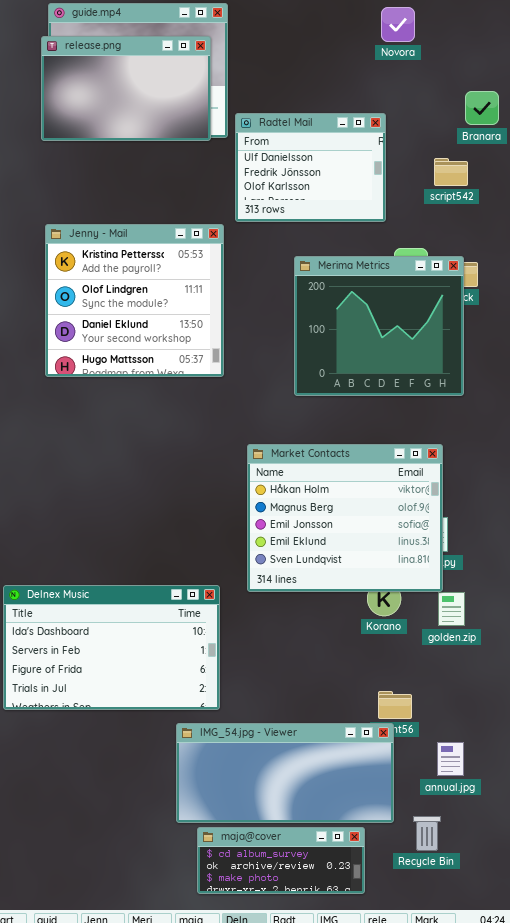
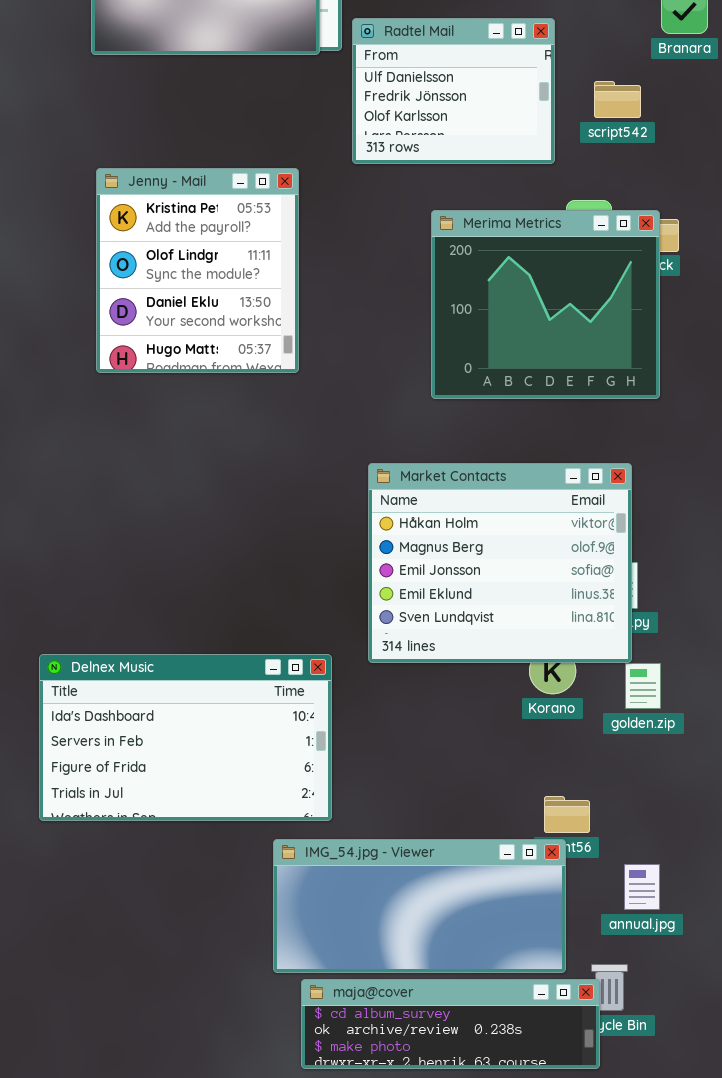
script542: [434,158,468,186] -> [594,81,641,118], moved
Jenny - Mail: [45,224,224,377] -> [96,168,299,373], resized
maja@cover: [197,827,365,894] -> [301,979,600,1069], resized

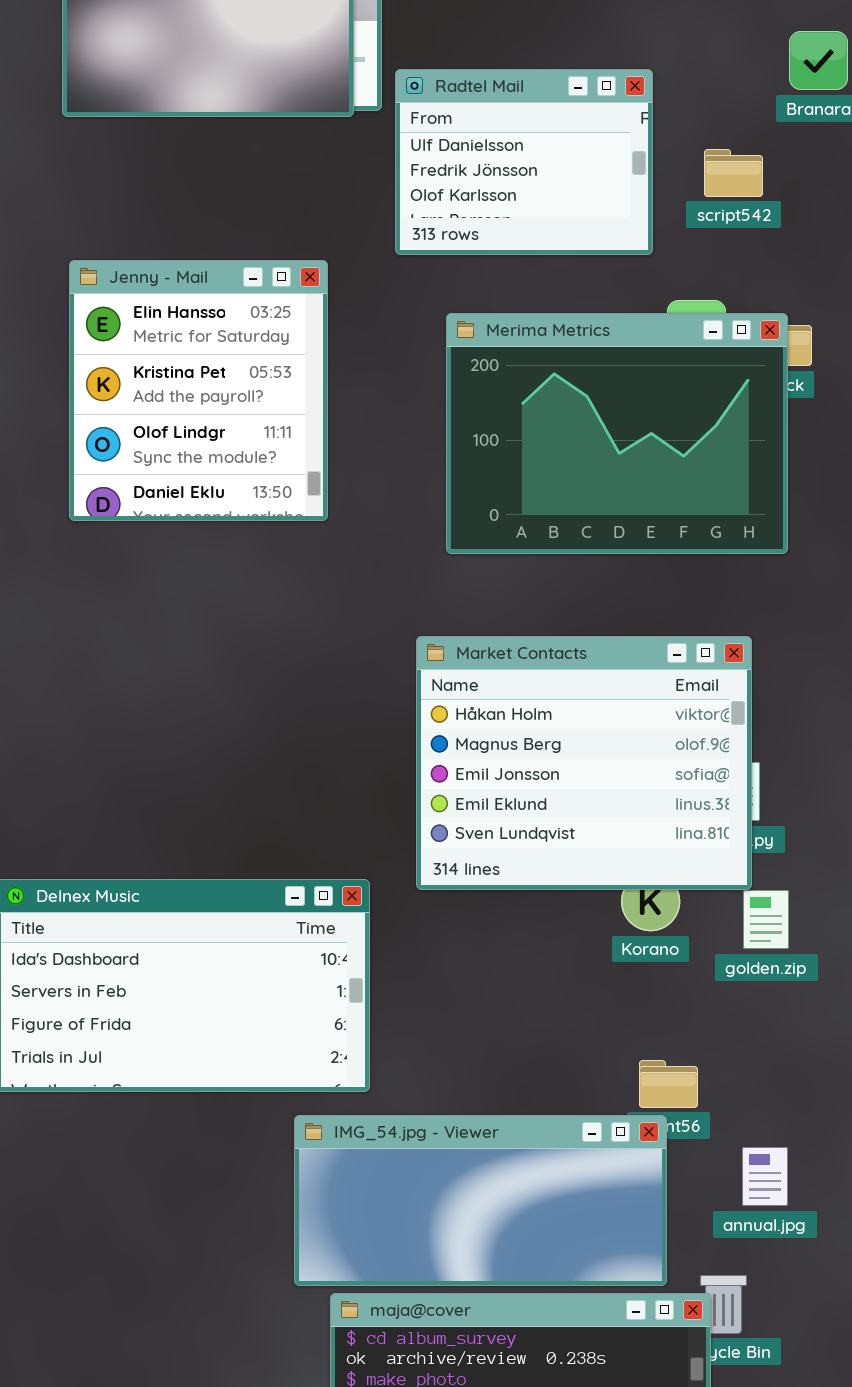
Jenny - Mail: [96,168,299,373] -> [69,260,328,521], scrolled up 1 row
Merima Metrics: [431,210,660,399] -> [446,313,788,554], resized

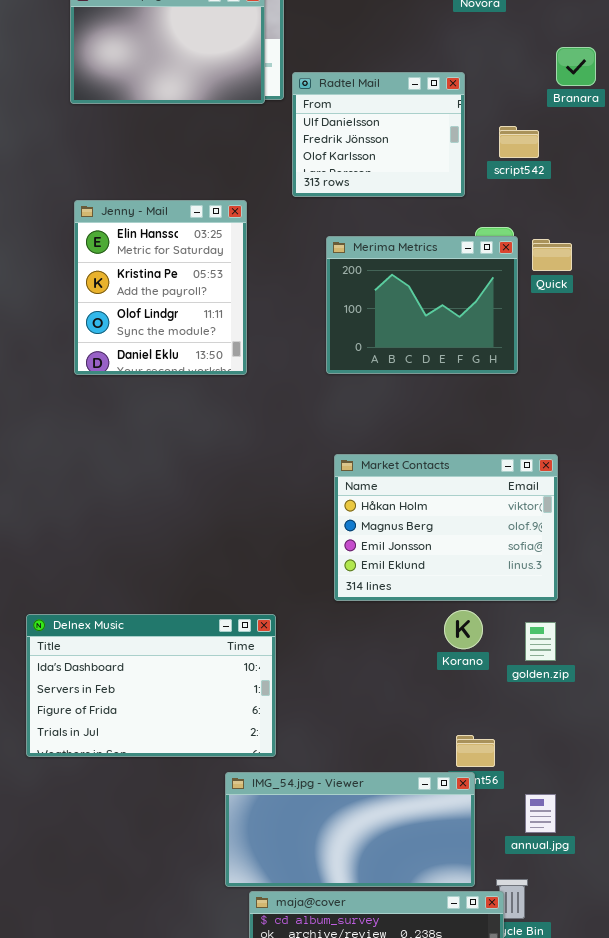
Merima Metrics: [446,313,788,554] -> [326,236,518,374], resized
Market Contacts: [416,636,752,890] -> [334,454,558,601], moved, resized

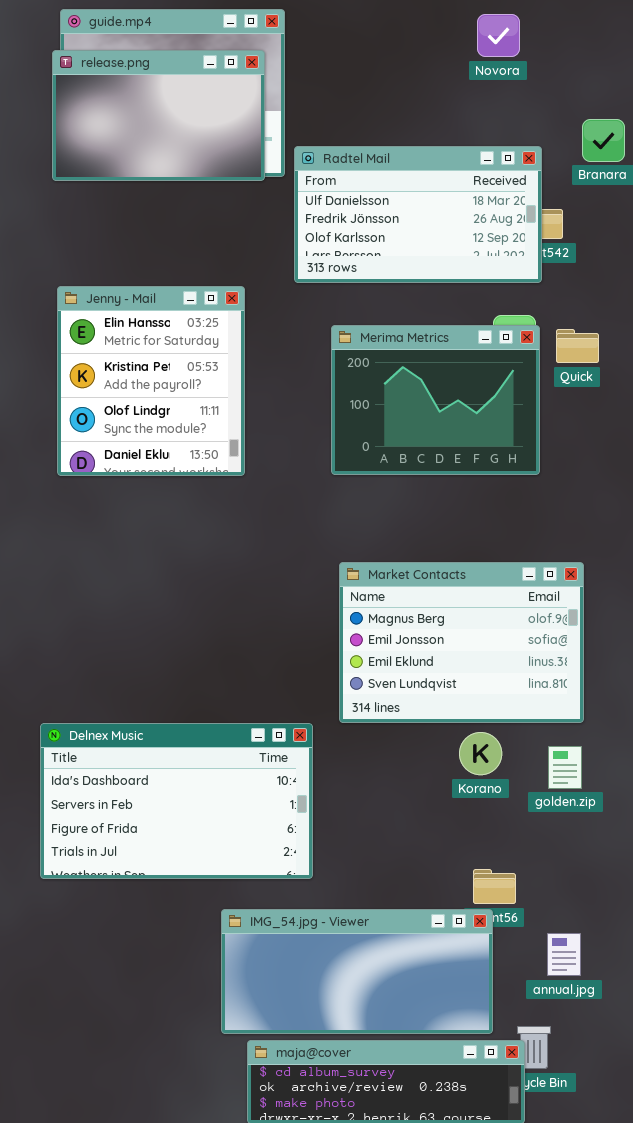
Radtel Mail: [292,72,465,197] -> [294,146,542,283], resized
Market Contacts: [334,454,558,601] -> [339,562,584,723], scrolled down 1 row
Delnex Music: [26,614,276,757] -> [40,723,313,879], moved

